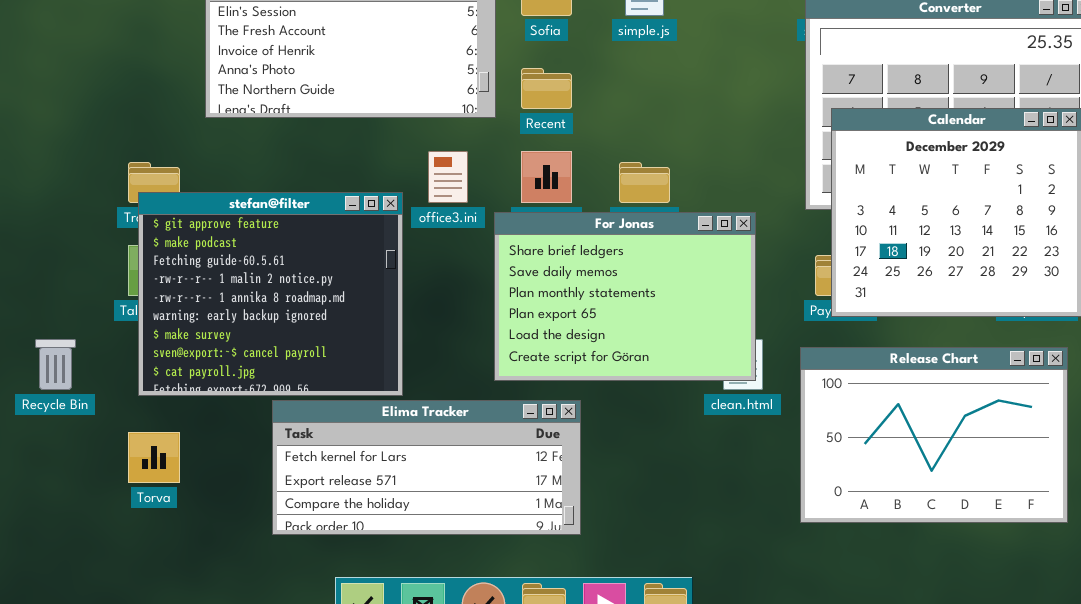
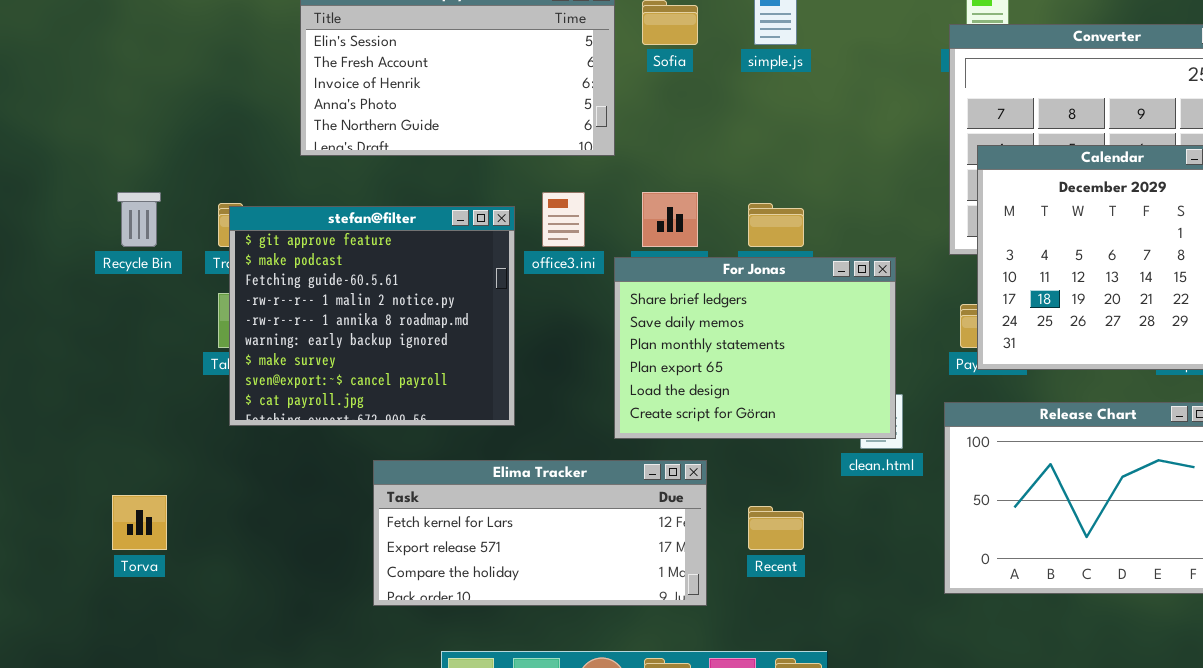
Recent: [521,68,572,109] -> [748,506,804,550], moved
stefan@filter: [138,192,403,396] -> [229,206,515,426], moved
Recycle Bin: [35,339,76,390] -> [117,192,161,247], moved
Torva: [128,432,180,483] -> [112,495,167,550], moved

